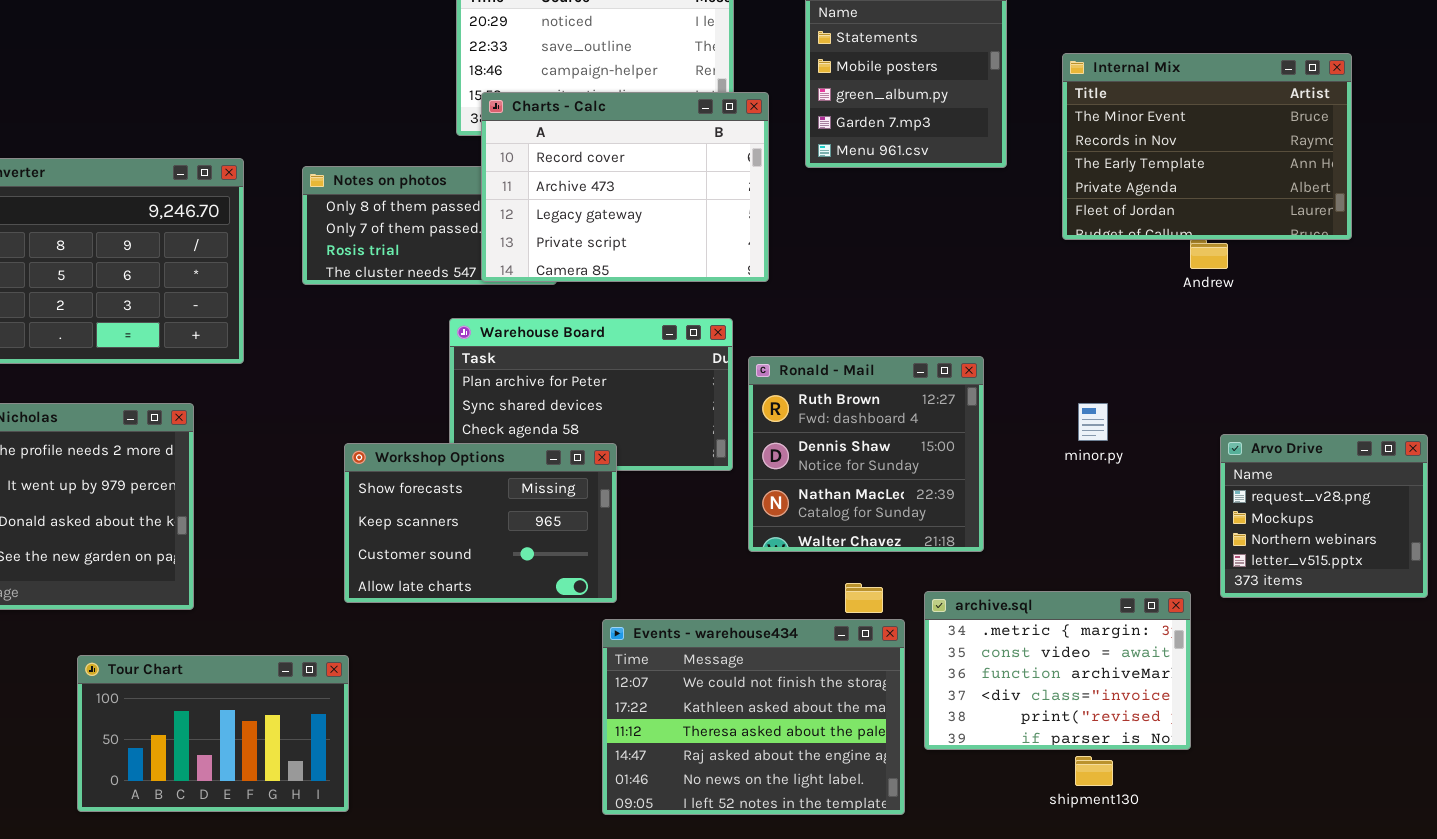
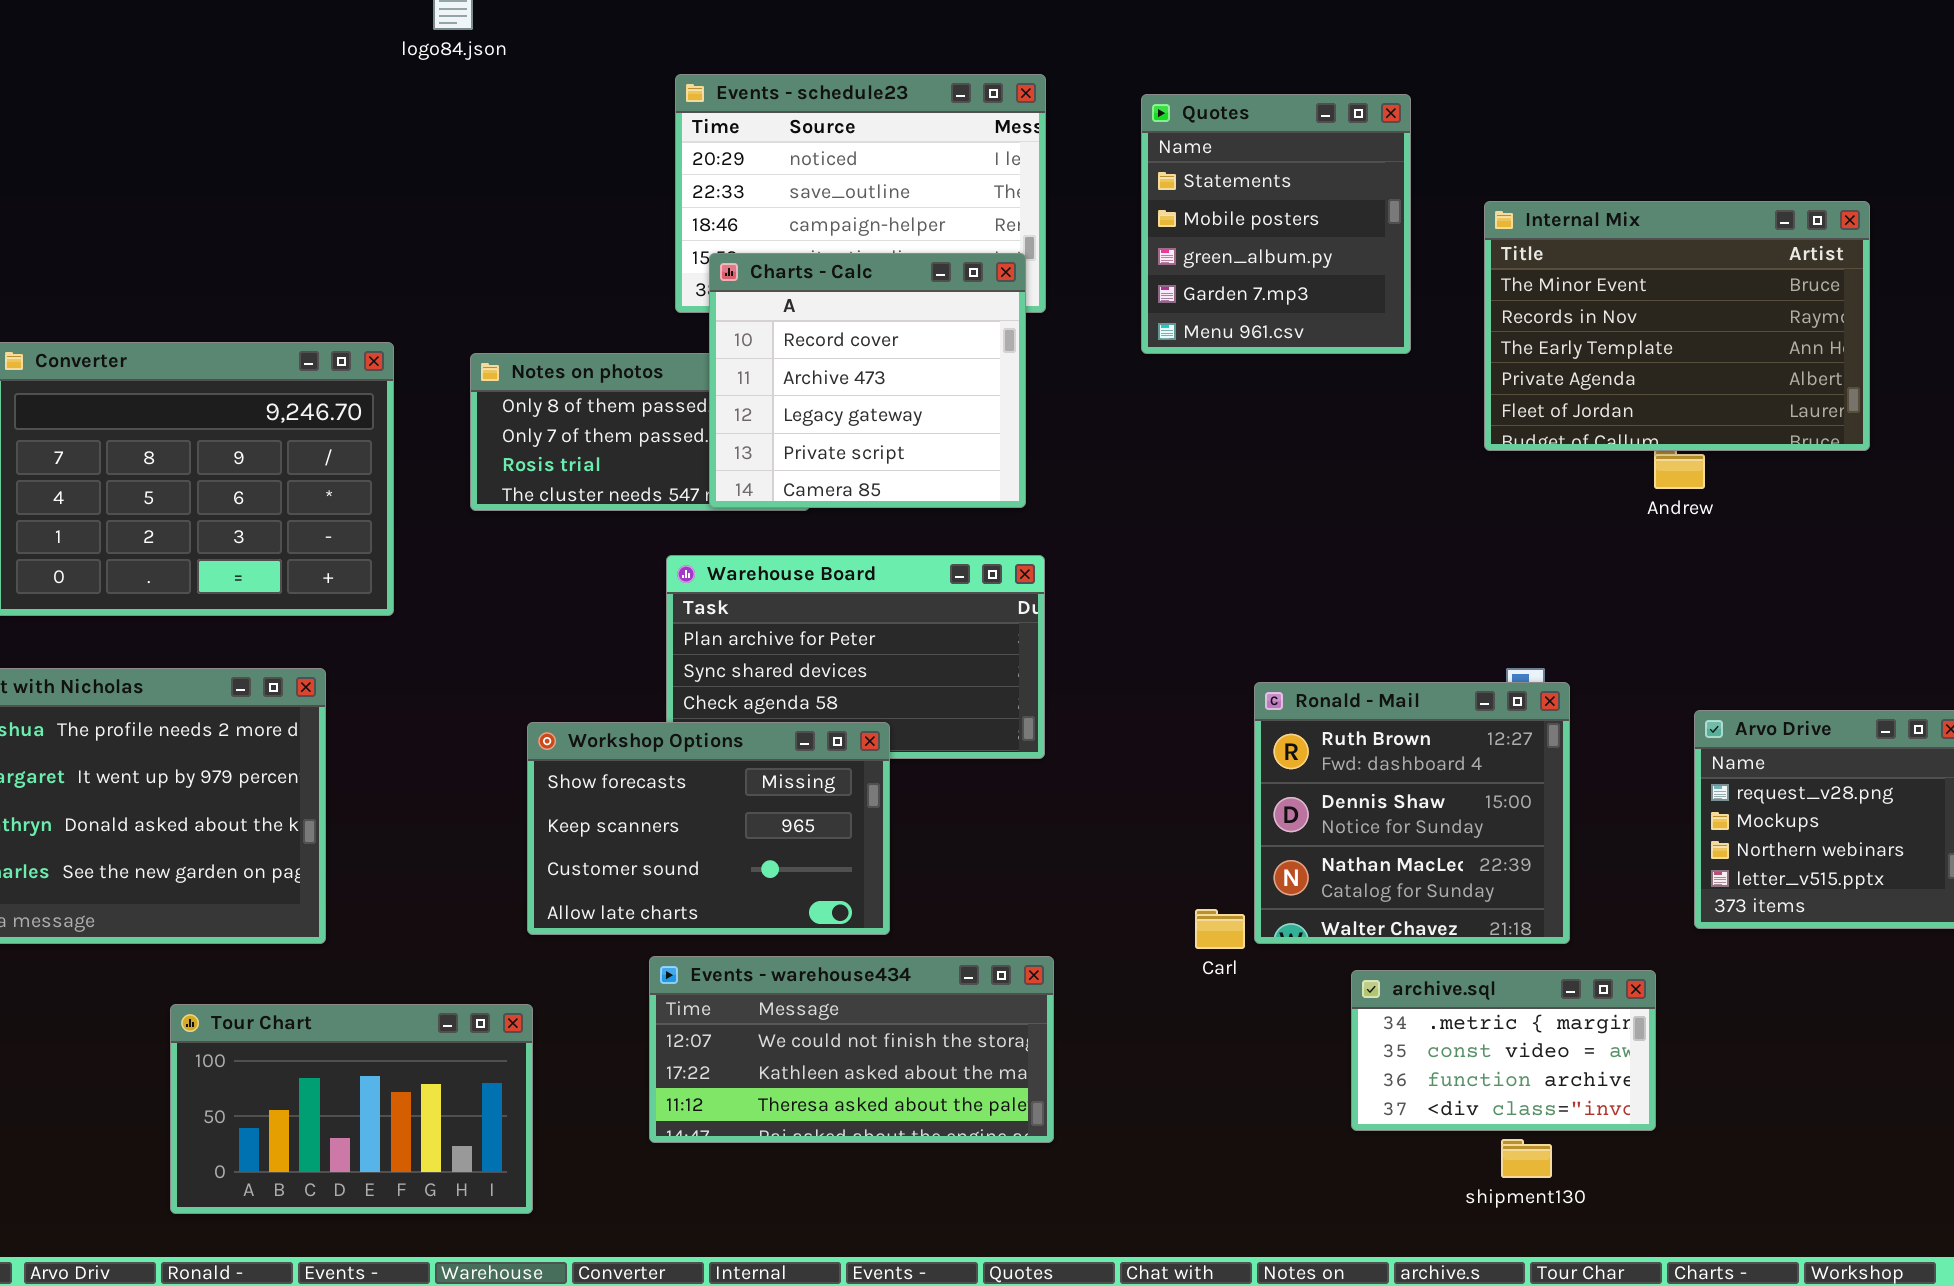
Charts - Calc: [481,92,769,282] -> [709,253,1026,508], resized
Ronald - Mail: [748,356,984,552] -> [1254,682,1570,944], moved
archive.sql: [924,591,1191,750] -> [1351,970,1656,1131], resized
Events - warehouse434: [602,619,905,815] -> [649,956,1054,1143], moved, resized

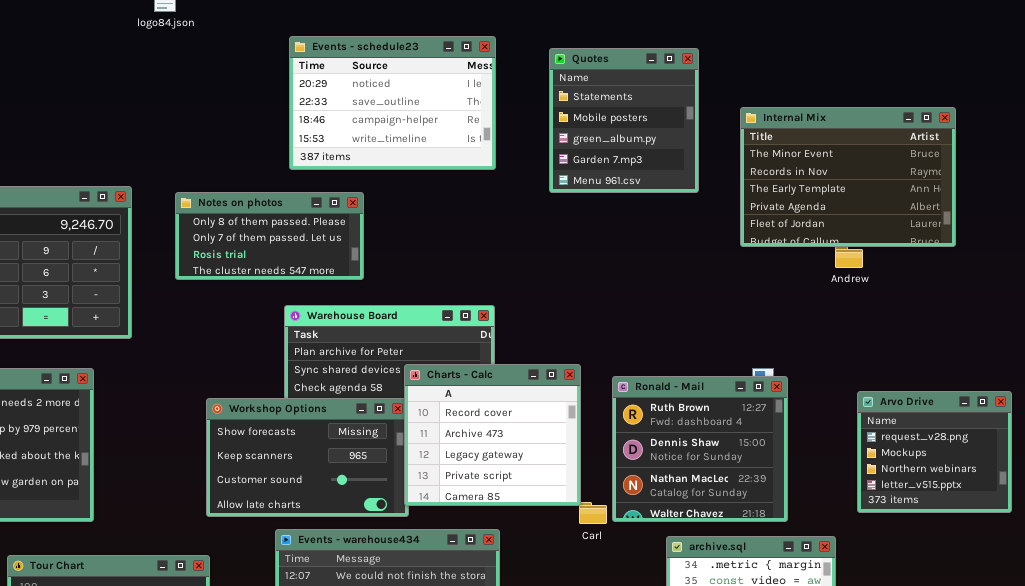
Charts - Calc: [709,253,1026,508] -> [404,364,581,506], moved

